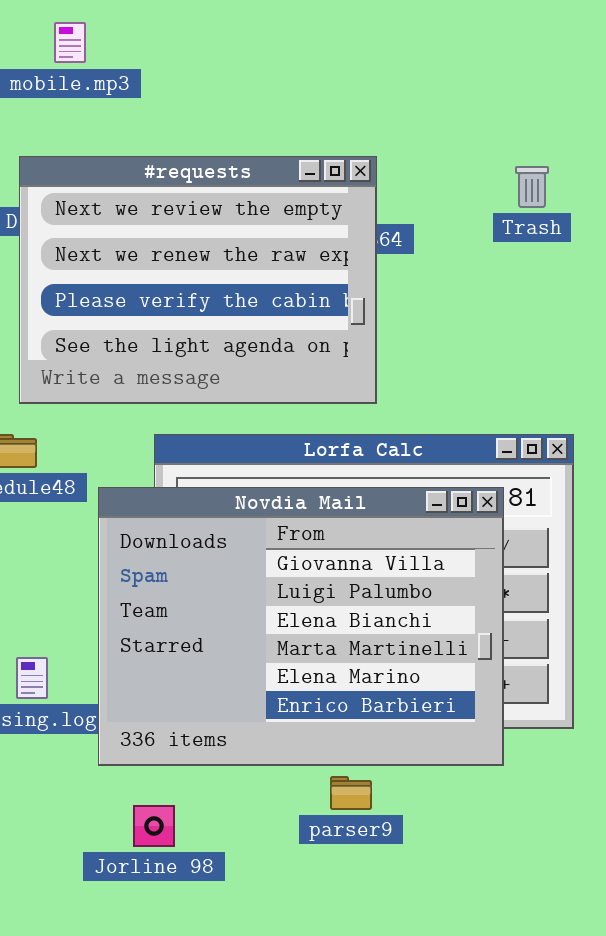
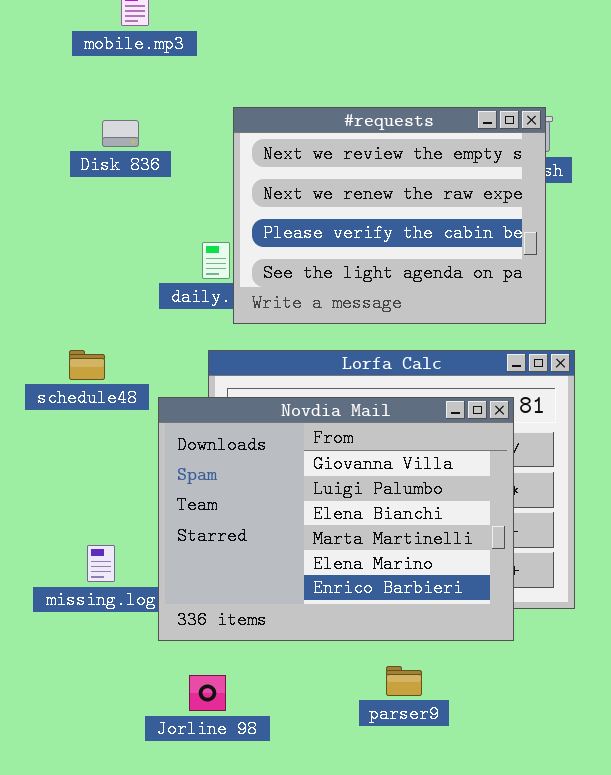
#requests: [19,156,377,404] -> [233,107,546,324], moved
parser9: [330,776,372,810] -> [386,666,422,696], moved

